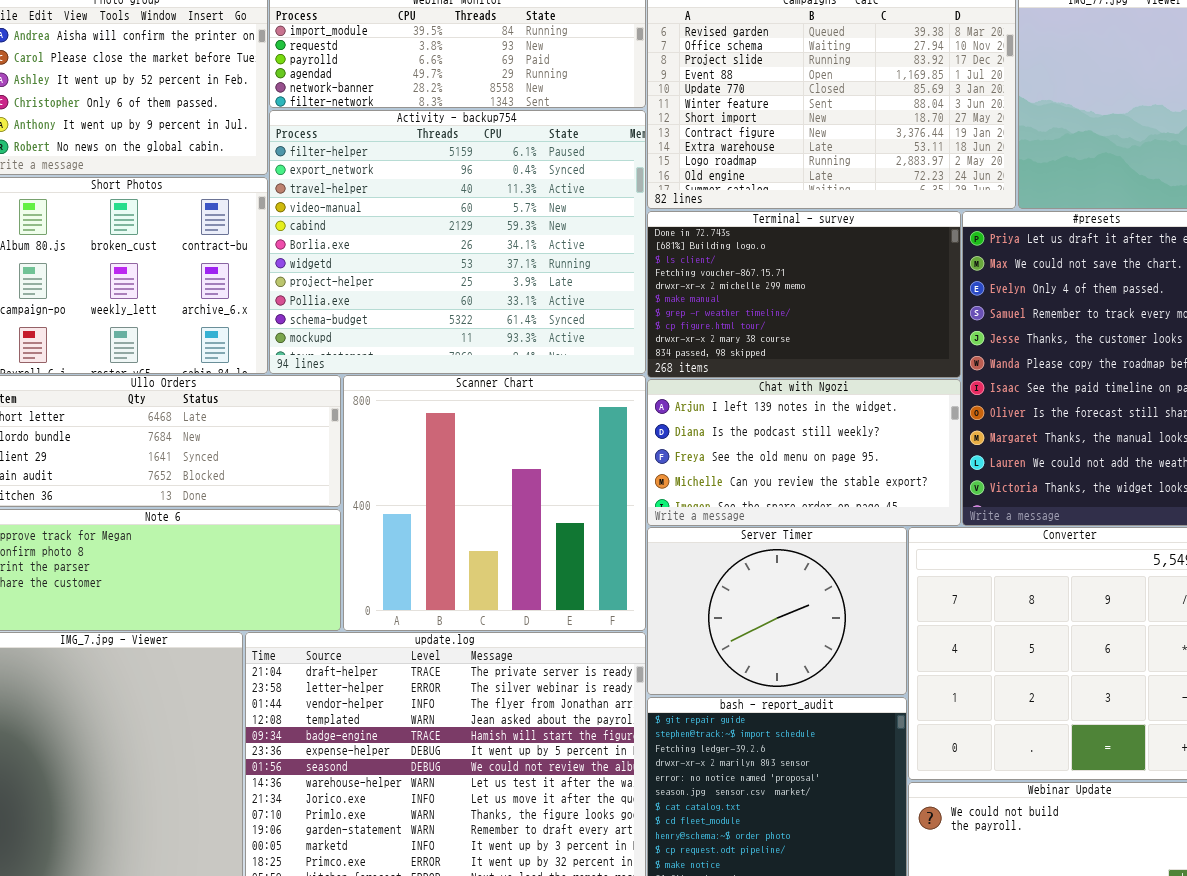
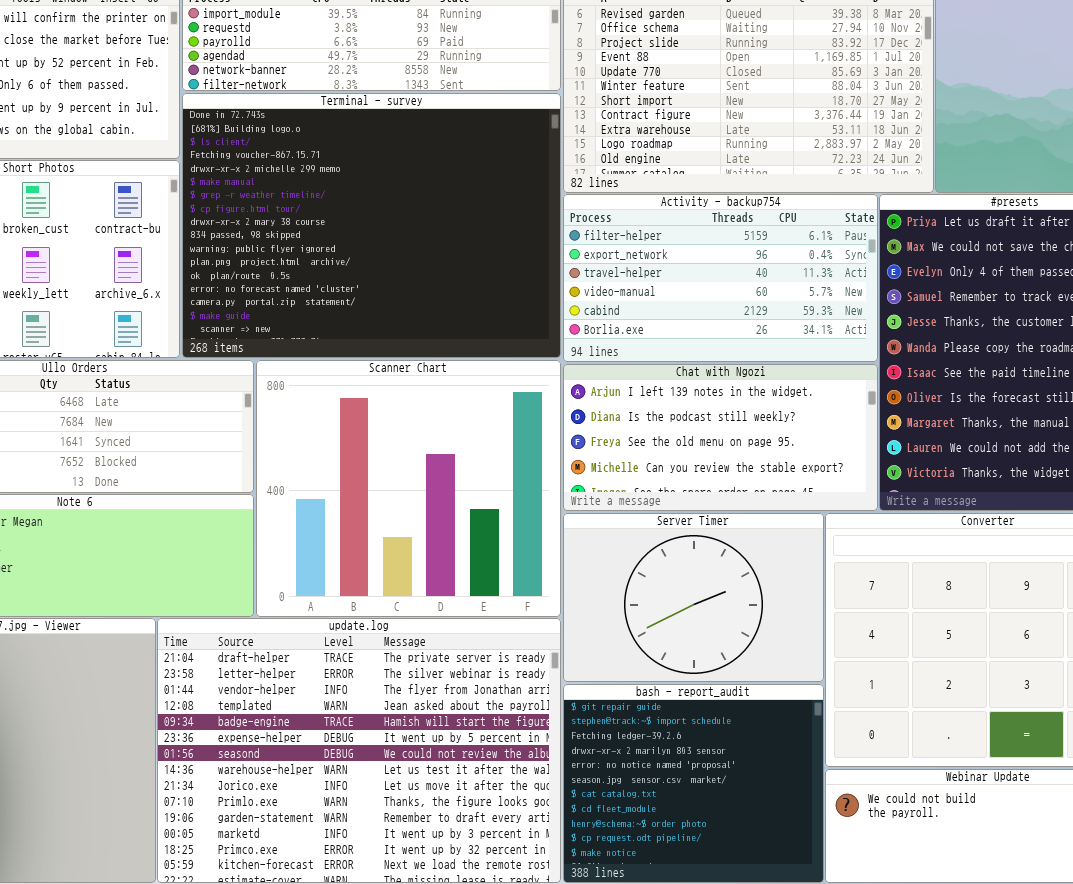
Activity - backup754: [269,110,646,374] -> [563,194,878,362], moved, resized
Terminal - survey: [647,211,961,378] -> [182,93,561,358], moved, resized

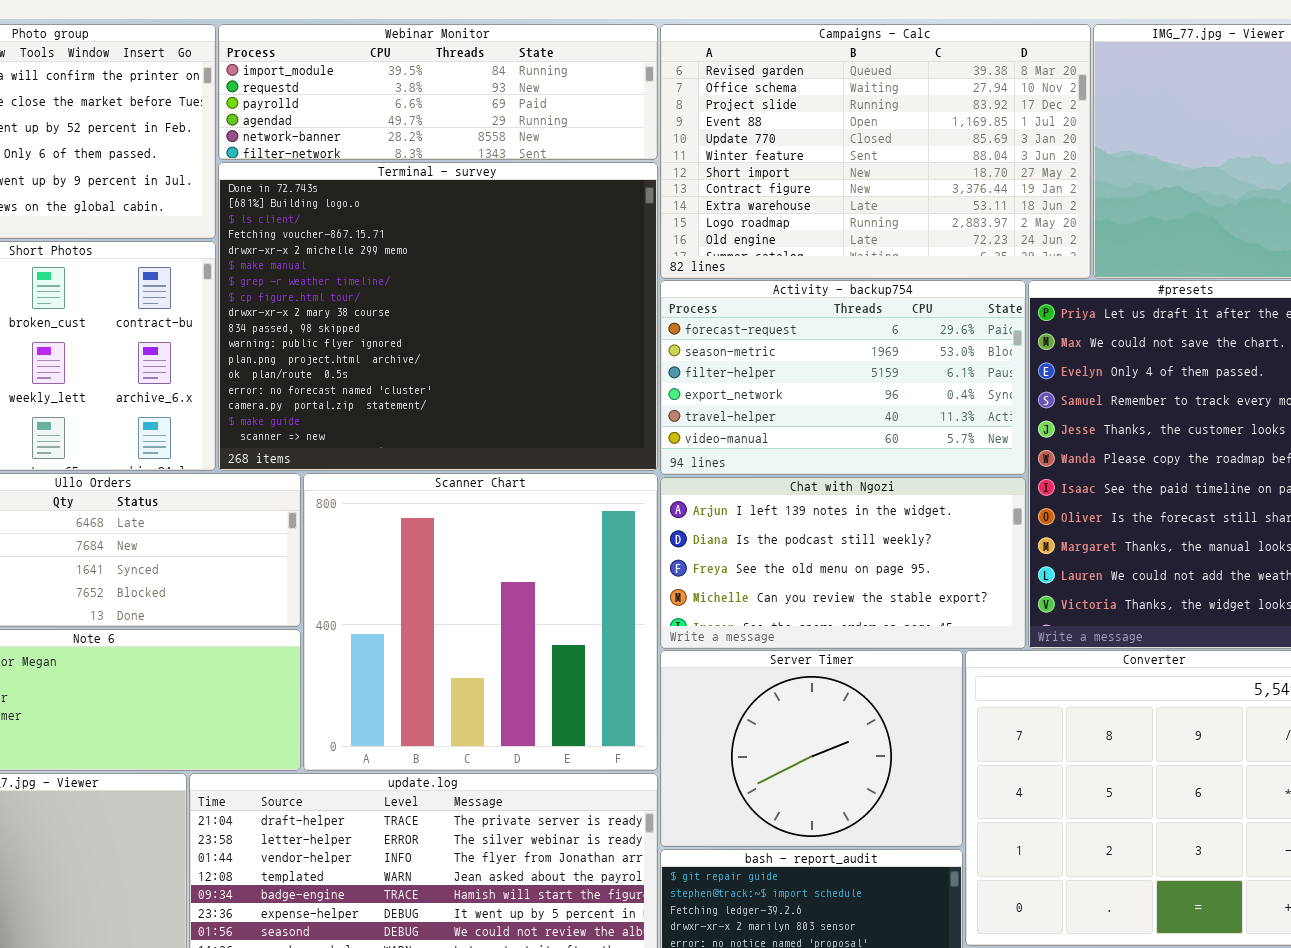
Activity - backup754: [563,194,878,362] -> [660,280,1026,475], scrolled up 2 rows

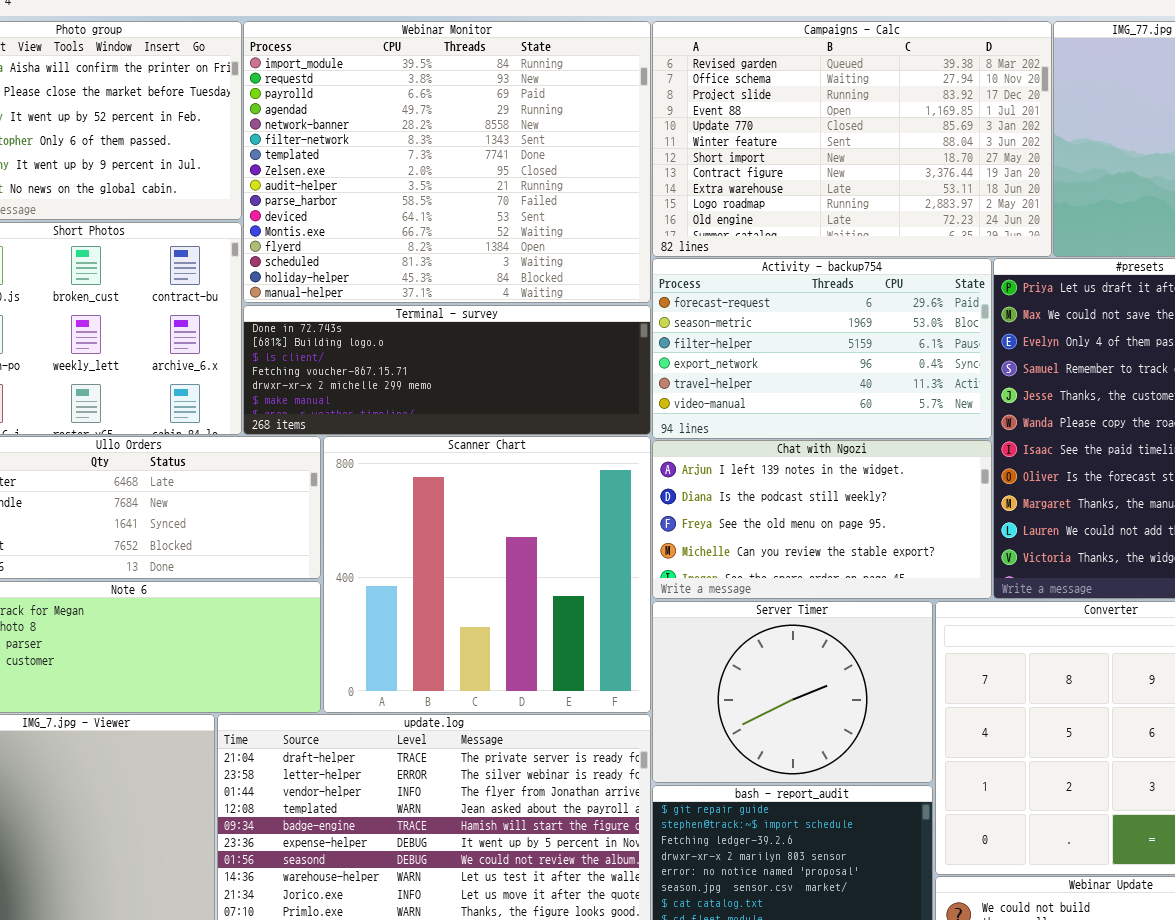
Webinar Monitor: [218,24,658,160] -> [243,21,651,303], resized
Terminal - survey: [218,162,658,471] -> [243,305,651,435], resized

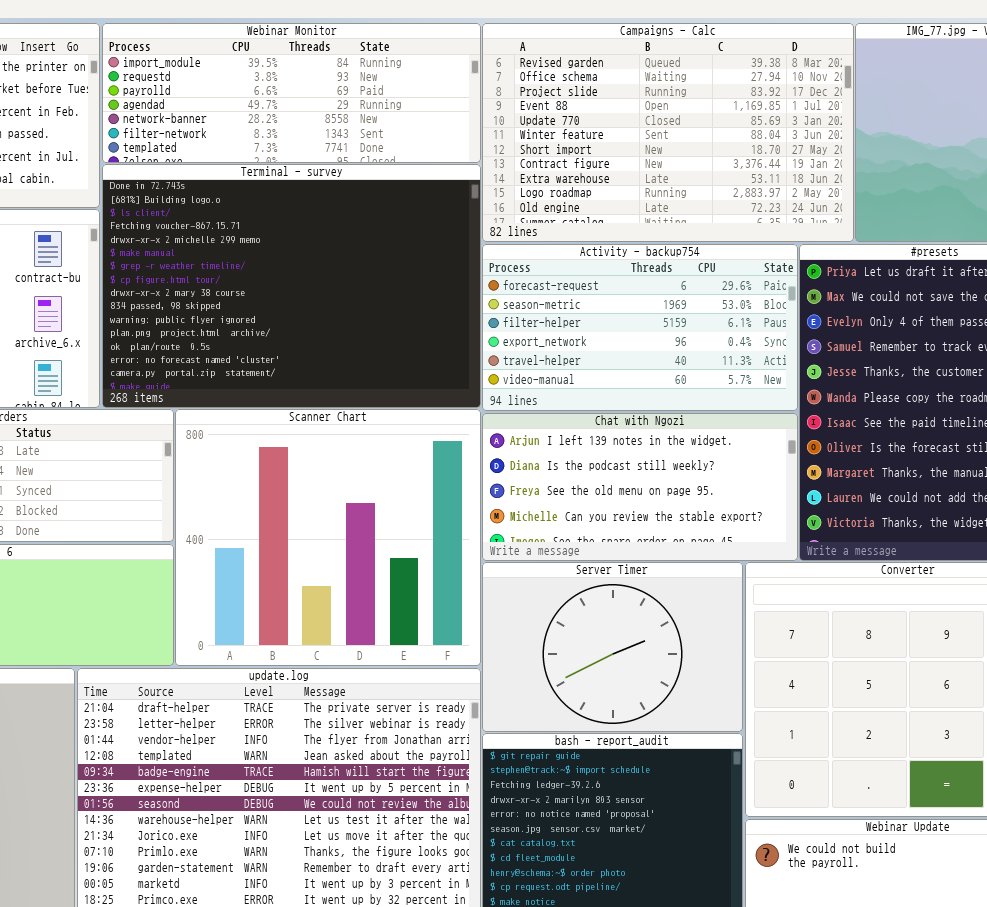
Webinar Monitor: [243,21,651,303] -> [102,23,481,163], resized
Terminal - survey: [243,305,651,435] -> [102,164,481,408], resized

